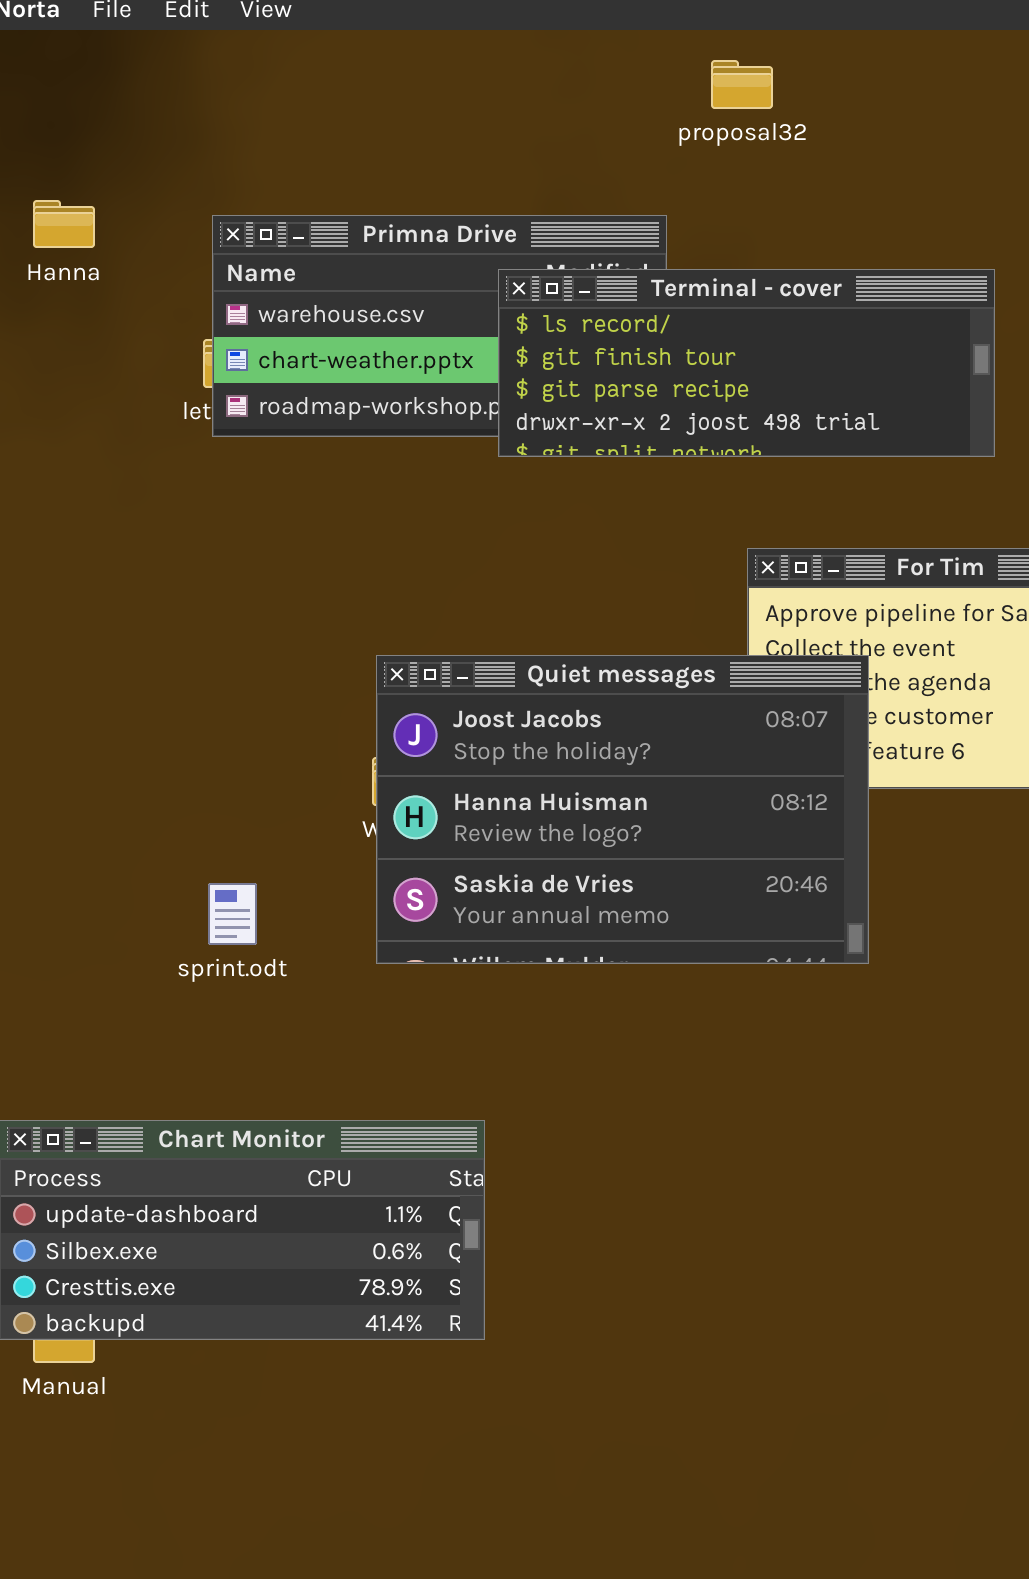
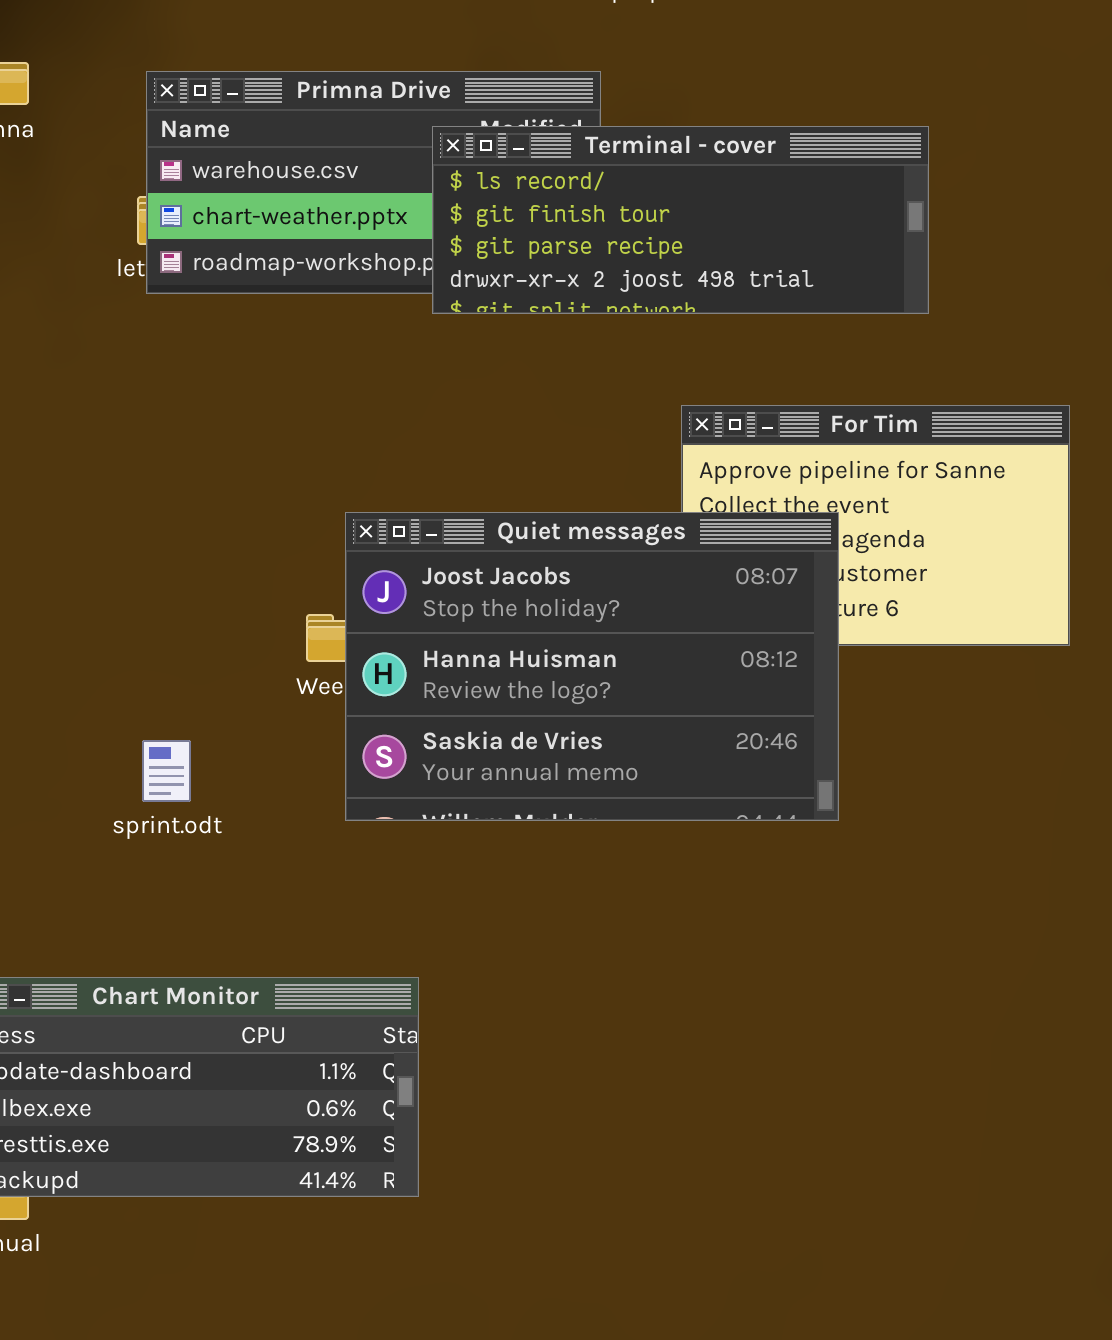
Quiet messages: [376,655,869,964] -> [345,512,839,821], moved

